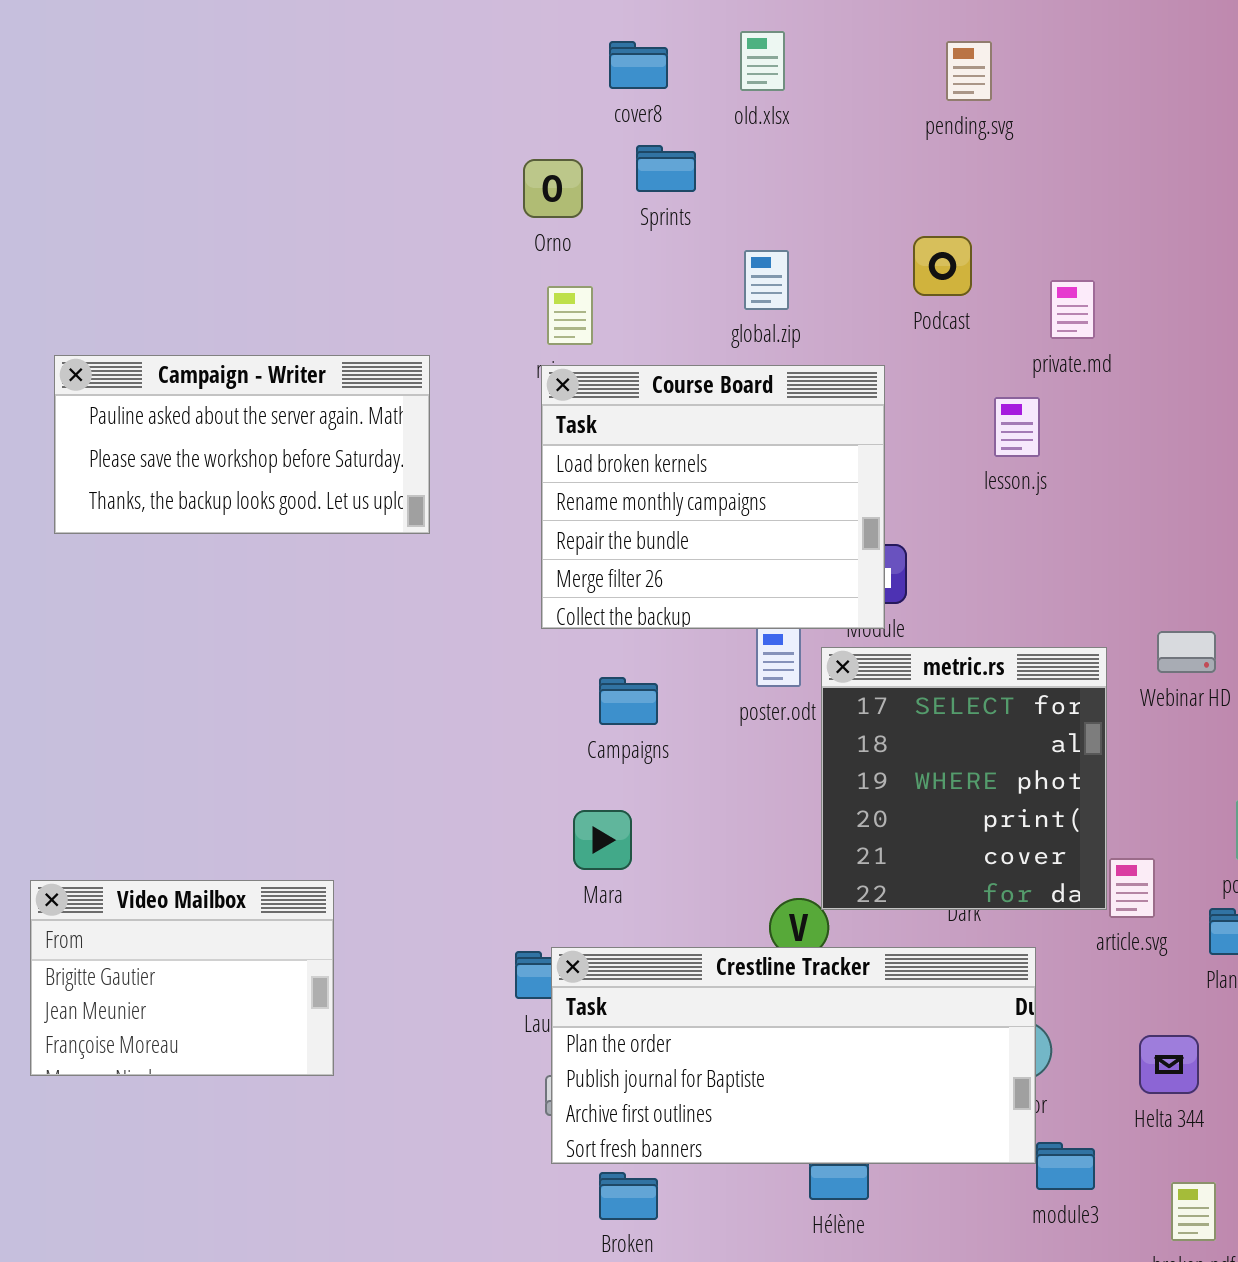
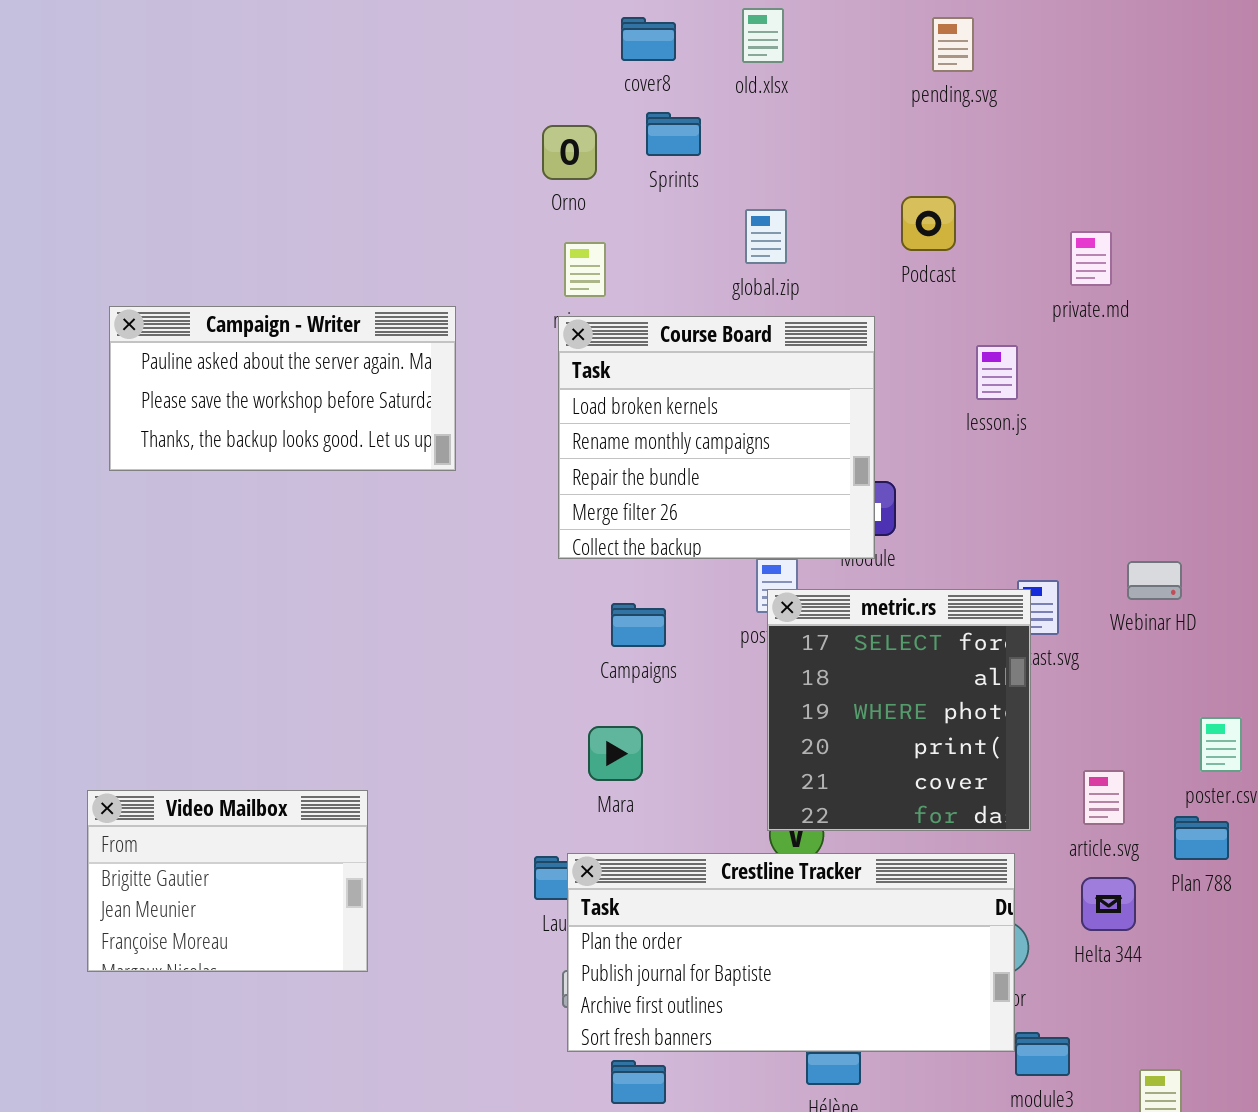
private.md: [1050,280,1095,339] -> [1070,231,1112,286], moved
metric.rs: [821,647,1107,910] -> [767,589,1031,831], moved
Helta 344: [1139,1035,1199,1094] -> [1081,877,1136,931], moved

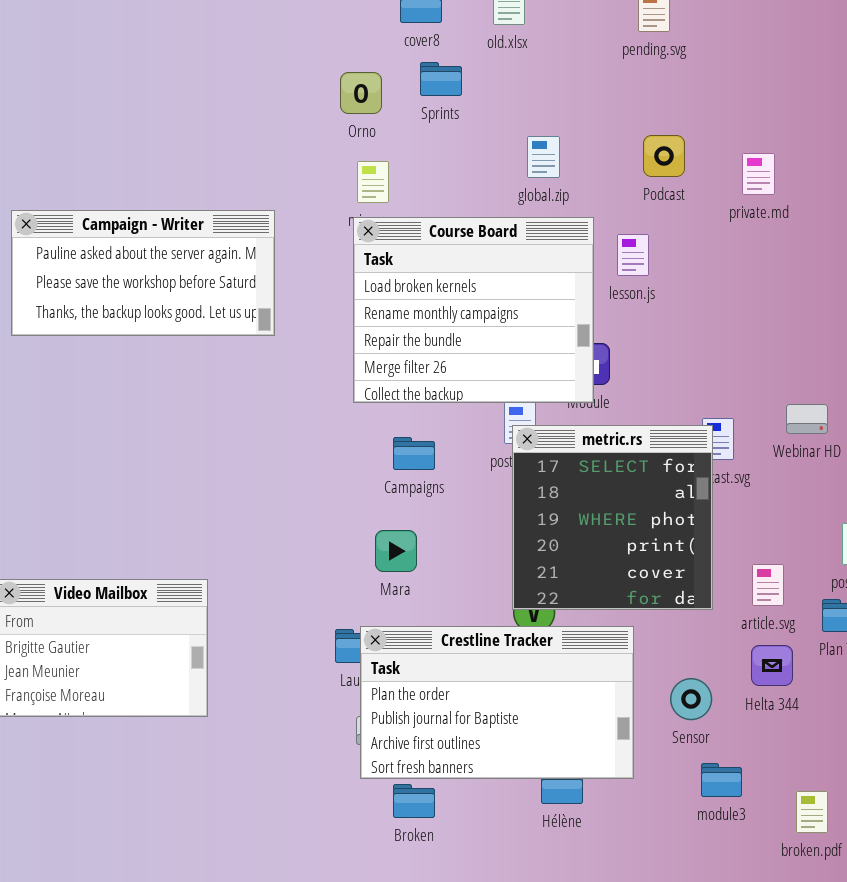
Podcast: [901,196,956,251] -> [643,135,685,177], moved
global.zip: [745,209,787,264] -> [527,136,560,178], moved
lesson.js: [976,345,1018,400] -> [617,234,649,276], moved
Crestline Tracker: [567,853,1015,1052] -> [360,626,634,779], resized

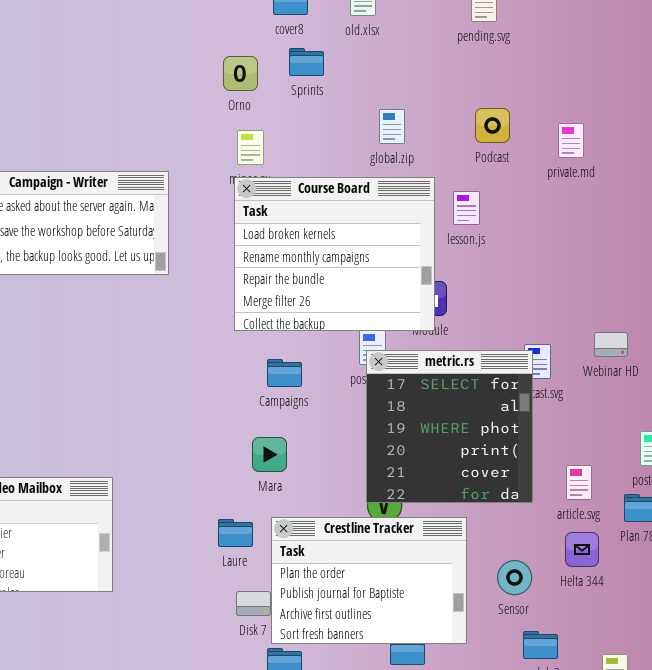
Crestline Tracker: [360,626,634,779] -> [271,517,467,644], resized

